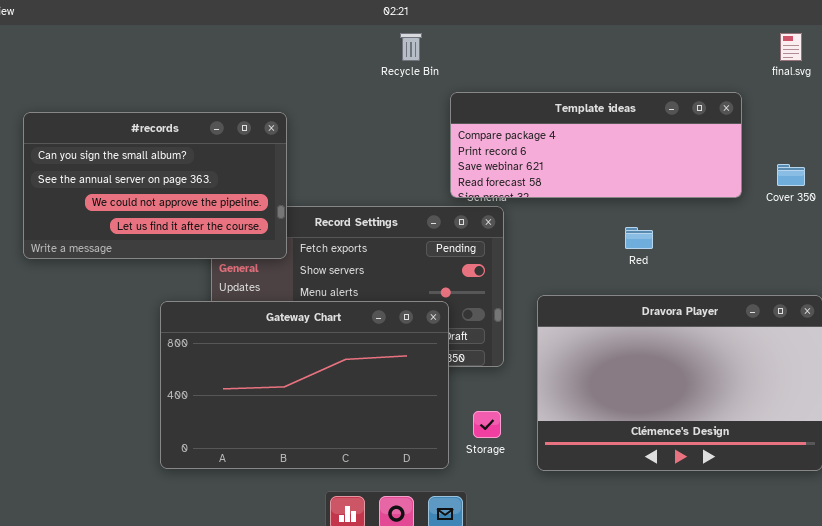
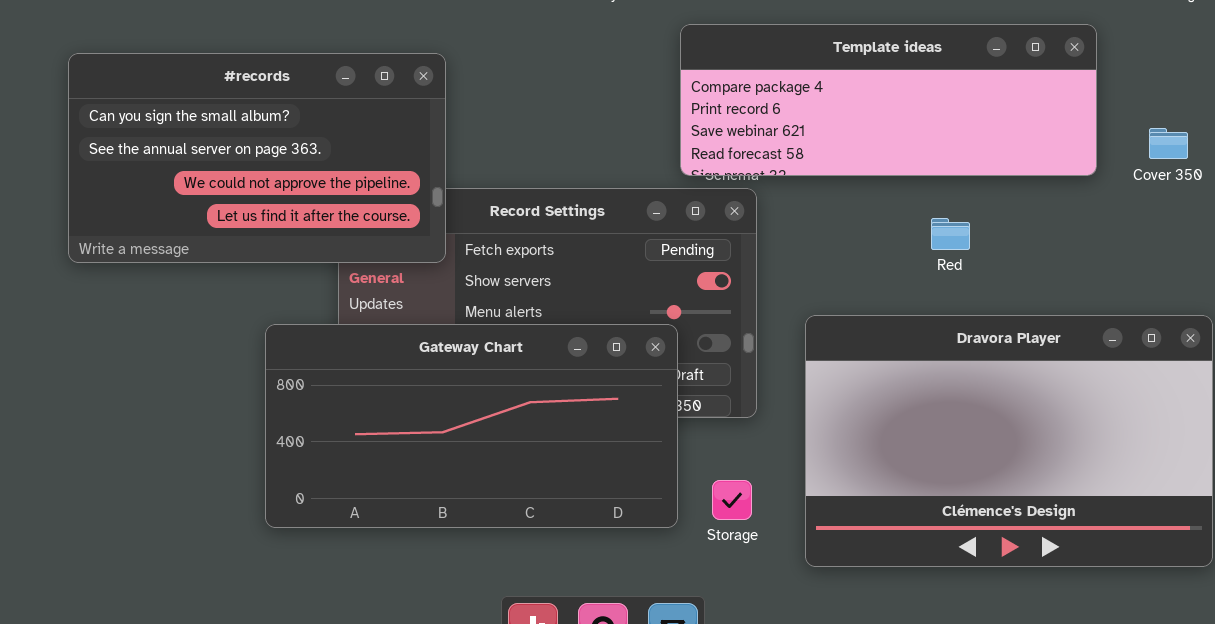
Gateway Chart: [160,301,449,469] -> [265,324,678,528], resized

